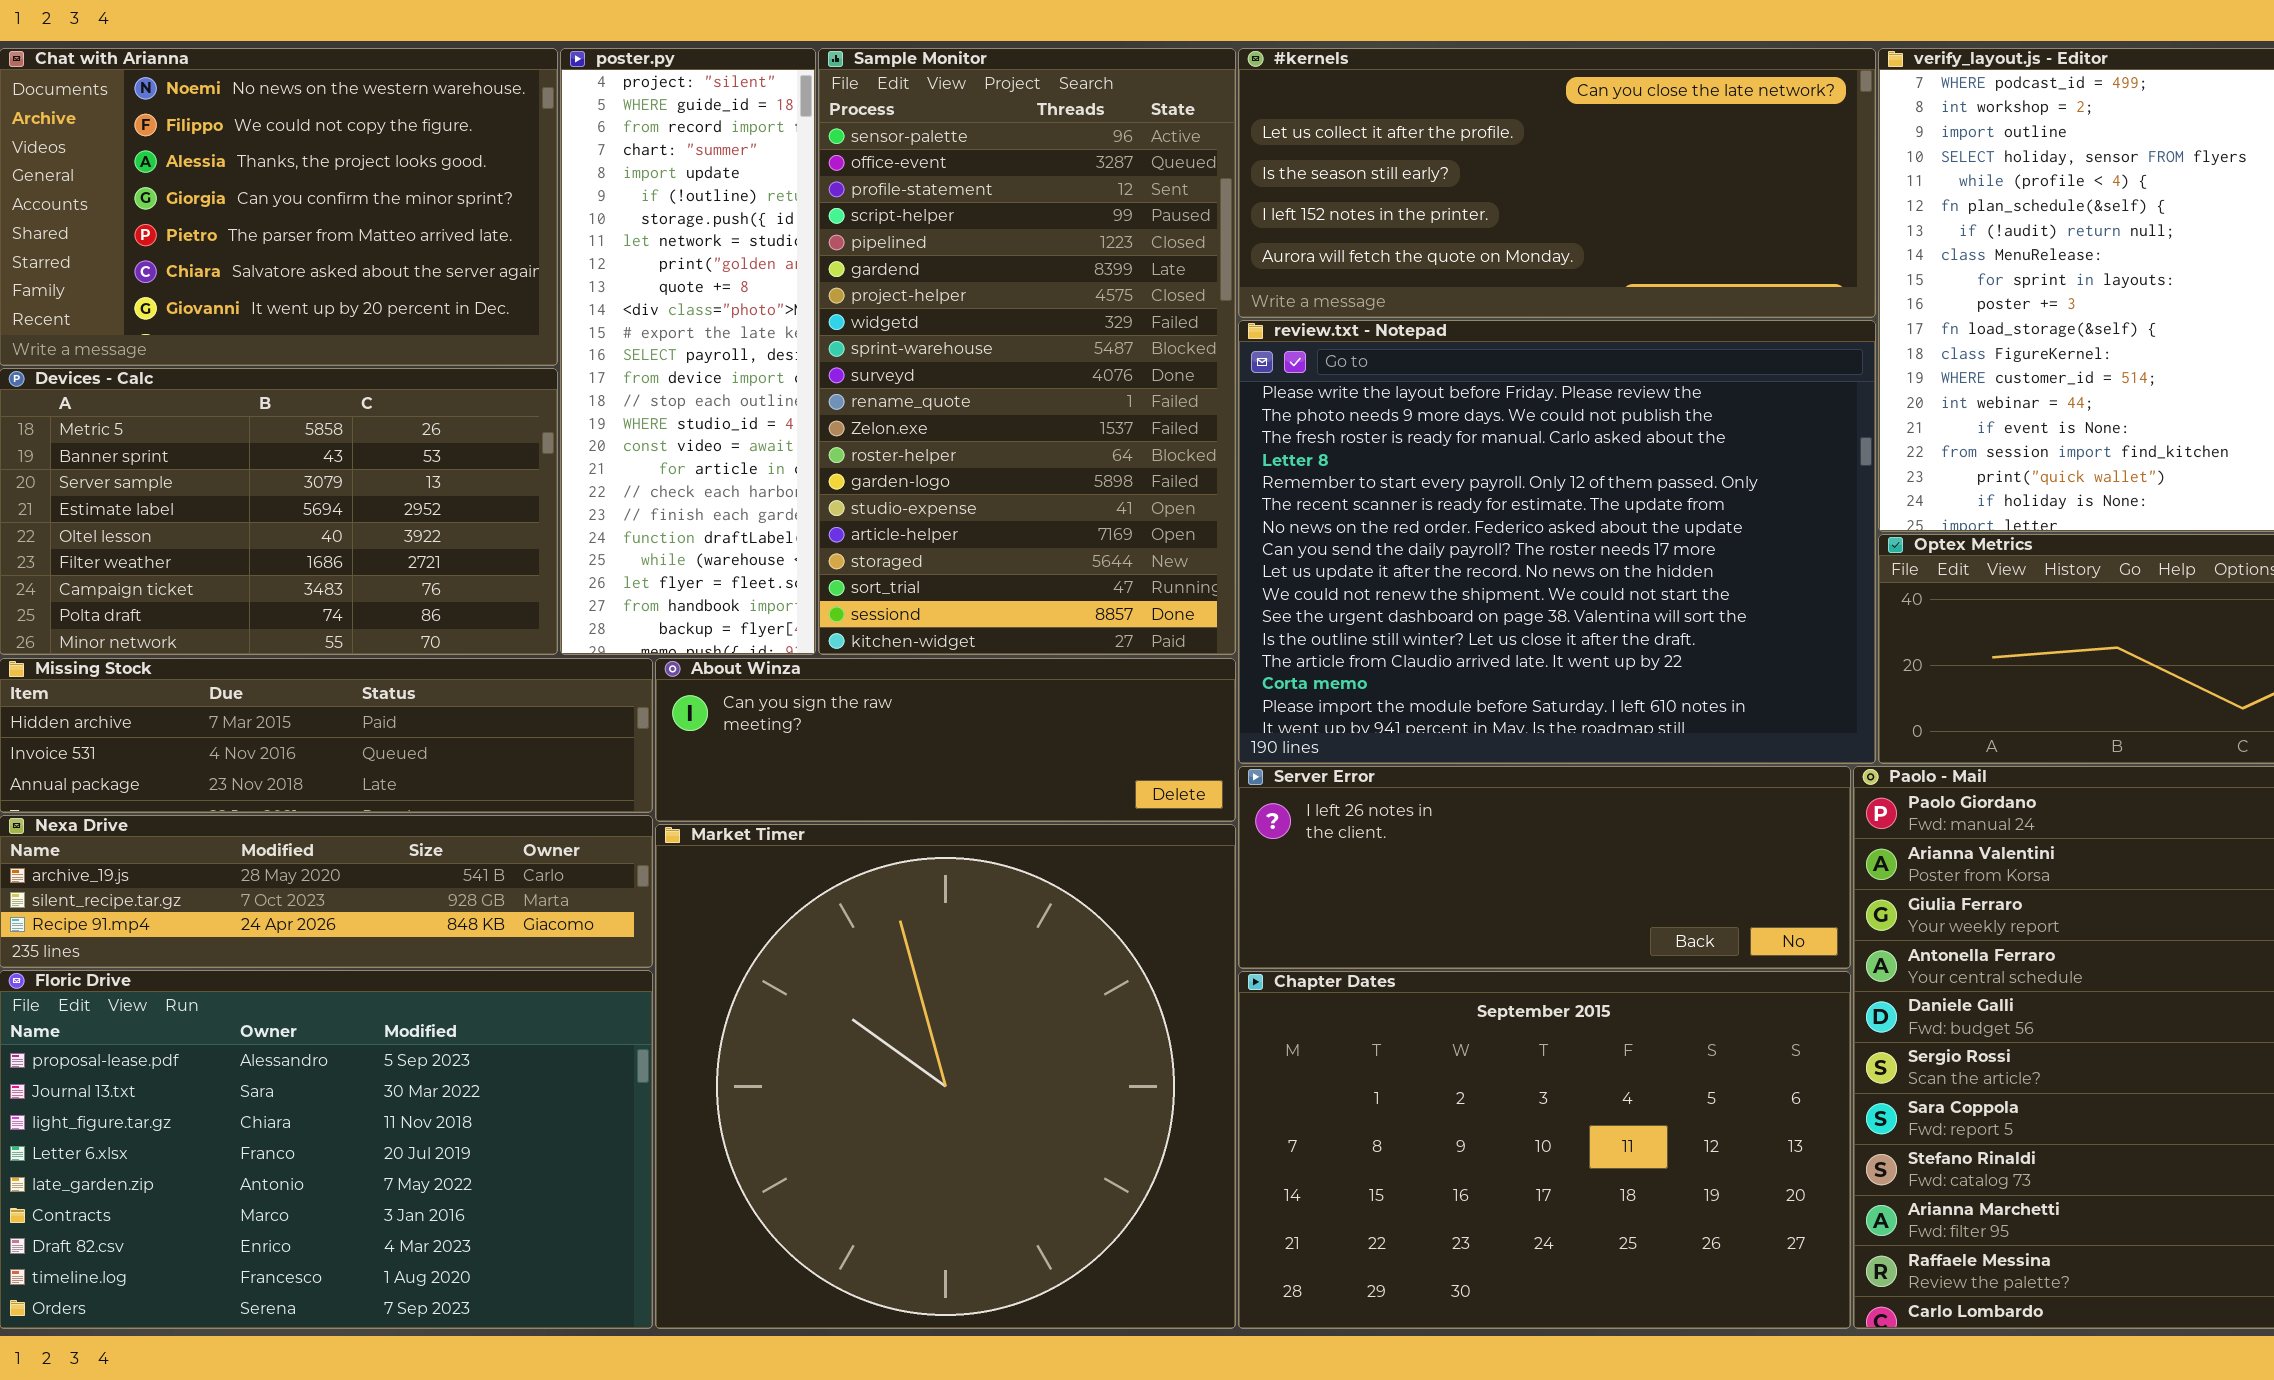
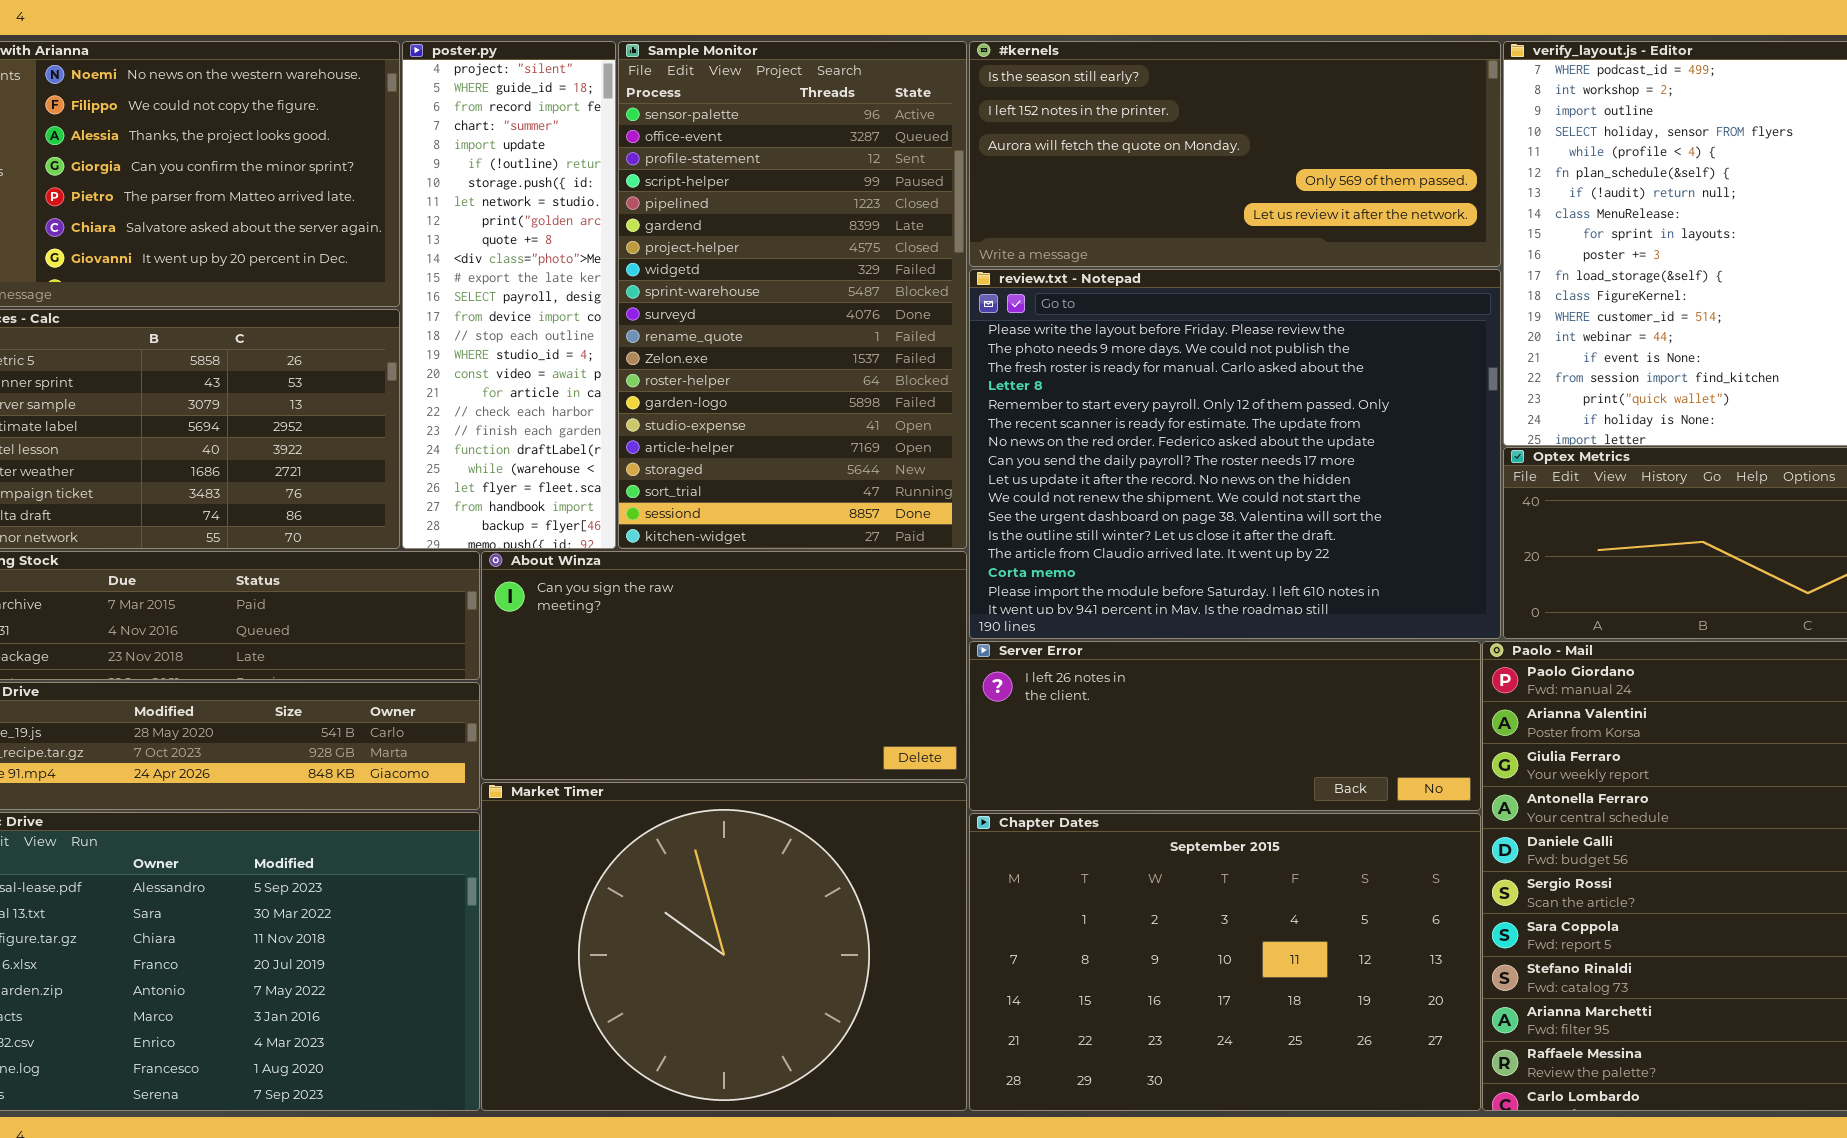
#kernels: [1238,48,1876,318] -> [969,41,1501,267], scrolled down 2 rows
About Winza: [655,658,1236,822] -> [481,551,967,780], resized
Market Timer: [655,824,1236,1329] -> [481,782,967,1111], resized

